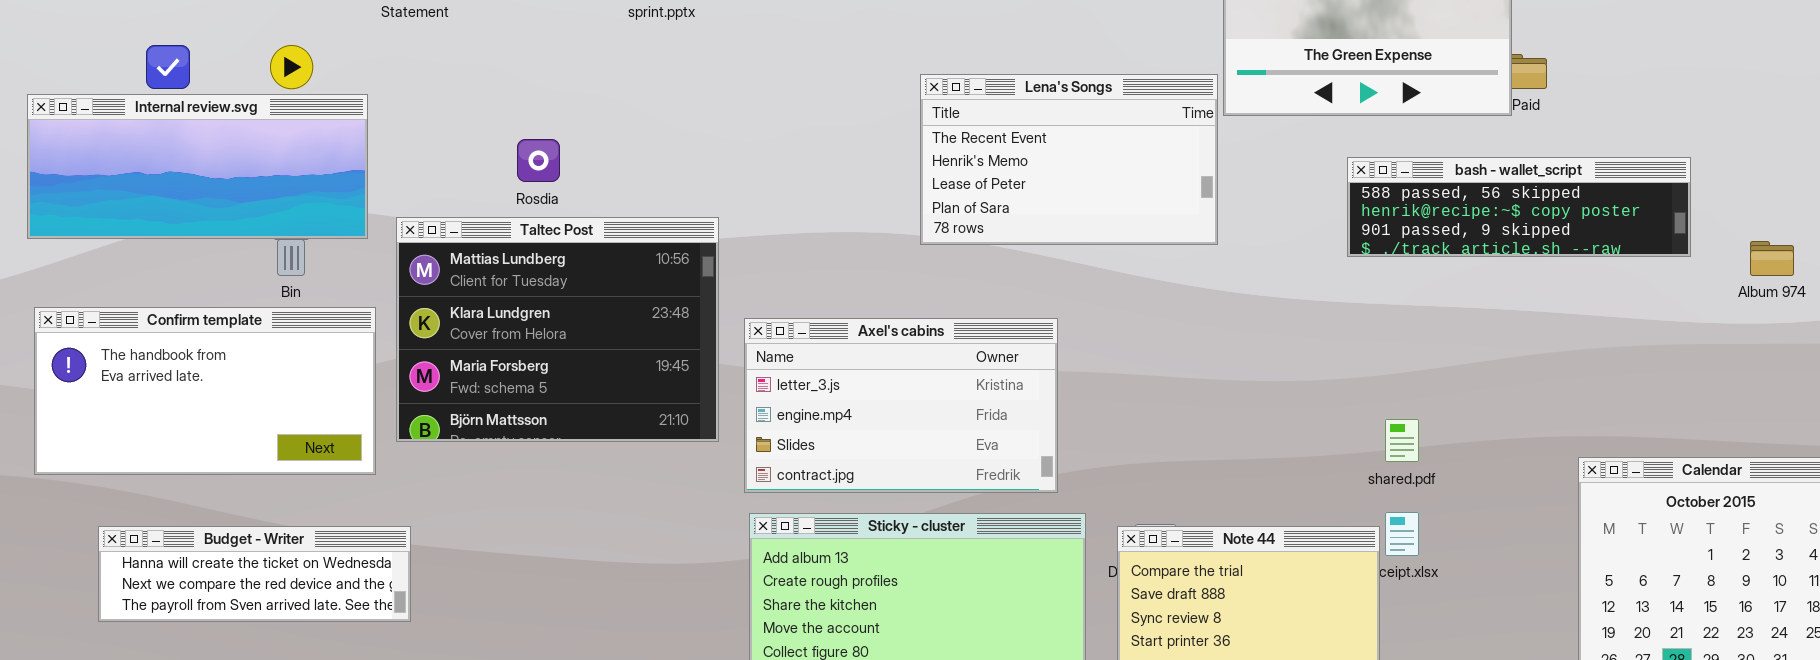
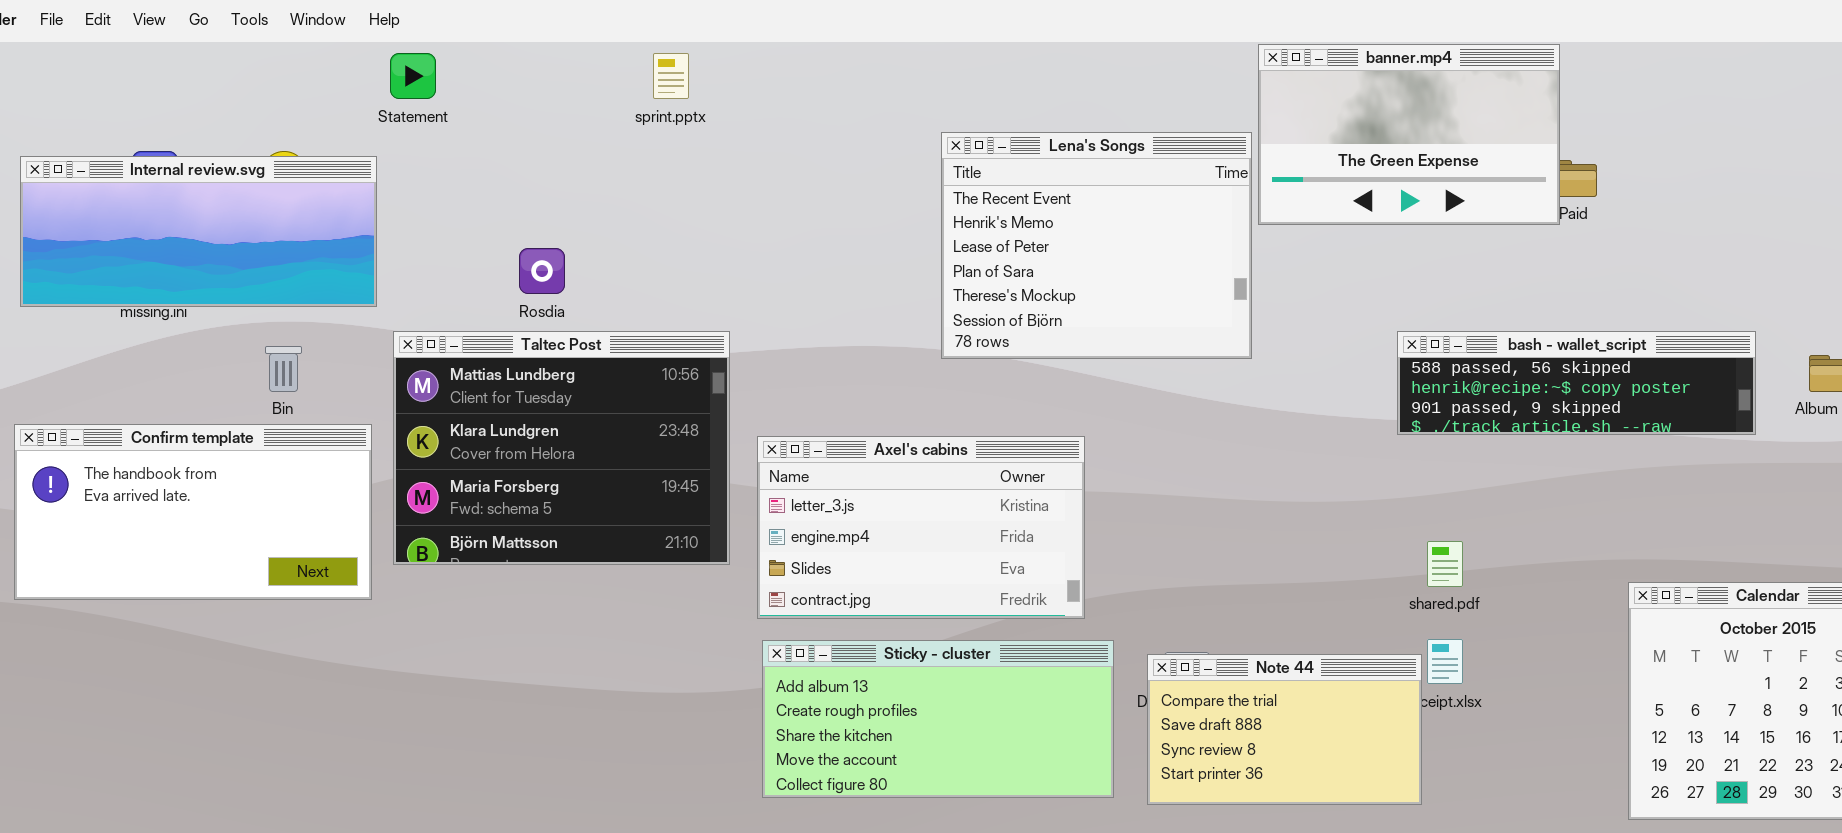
Lena's Songs: [920,74,1218,245] -> [941,132,1252,359], resized
Internal review.svg: [27,94,368,239] -> [20,156,377,307], moved
bash - wallet_script: [1347,157,1691,257] -> [1397,331,1756,435], moved
Budget - Writer: [98,526,411,622] -> none, closed

